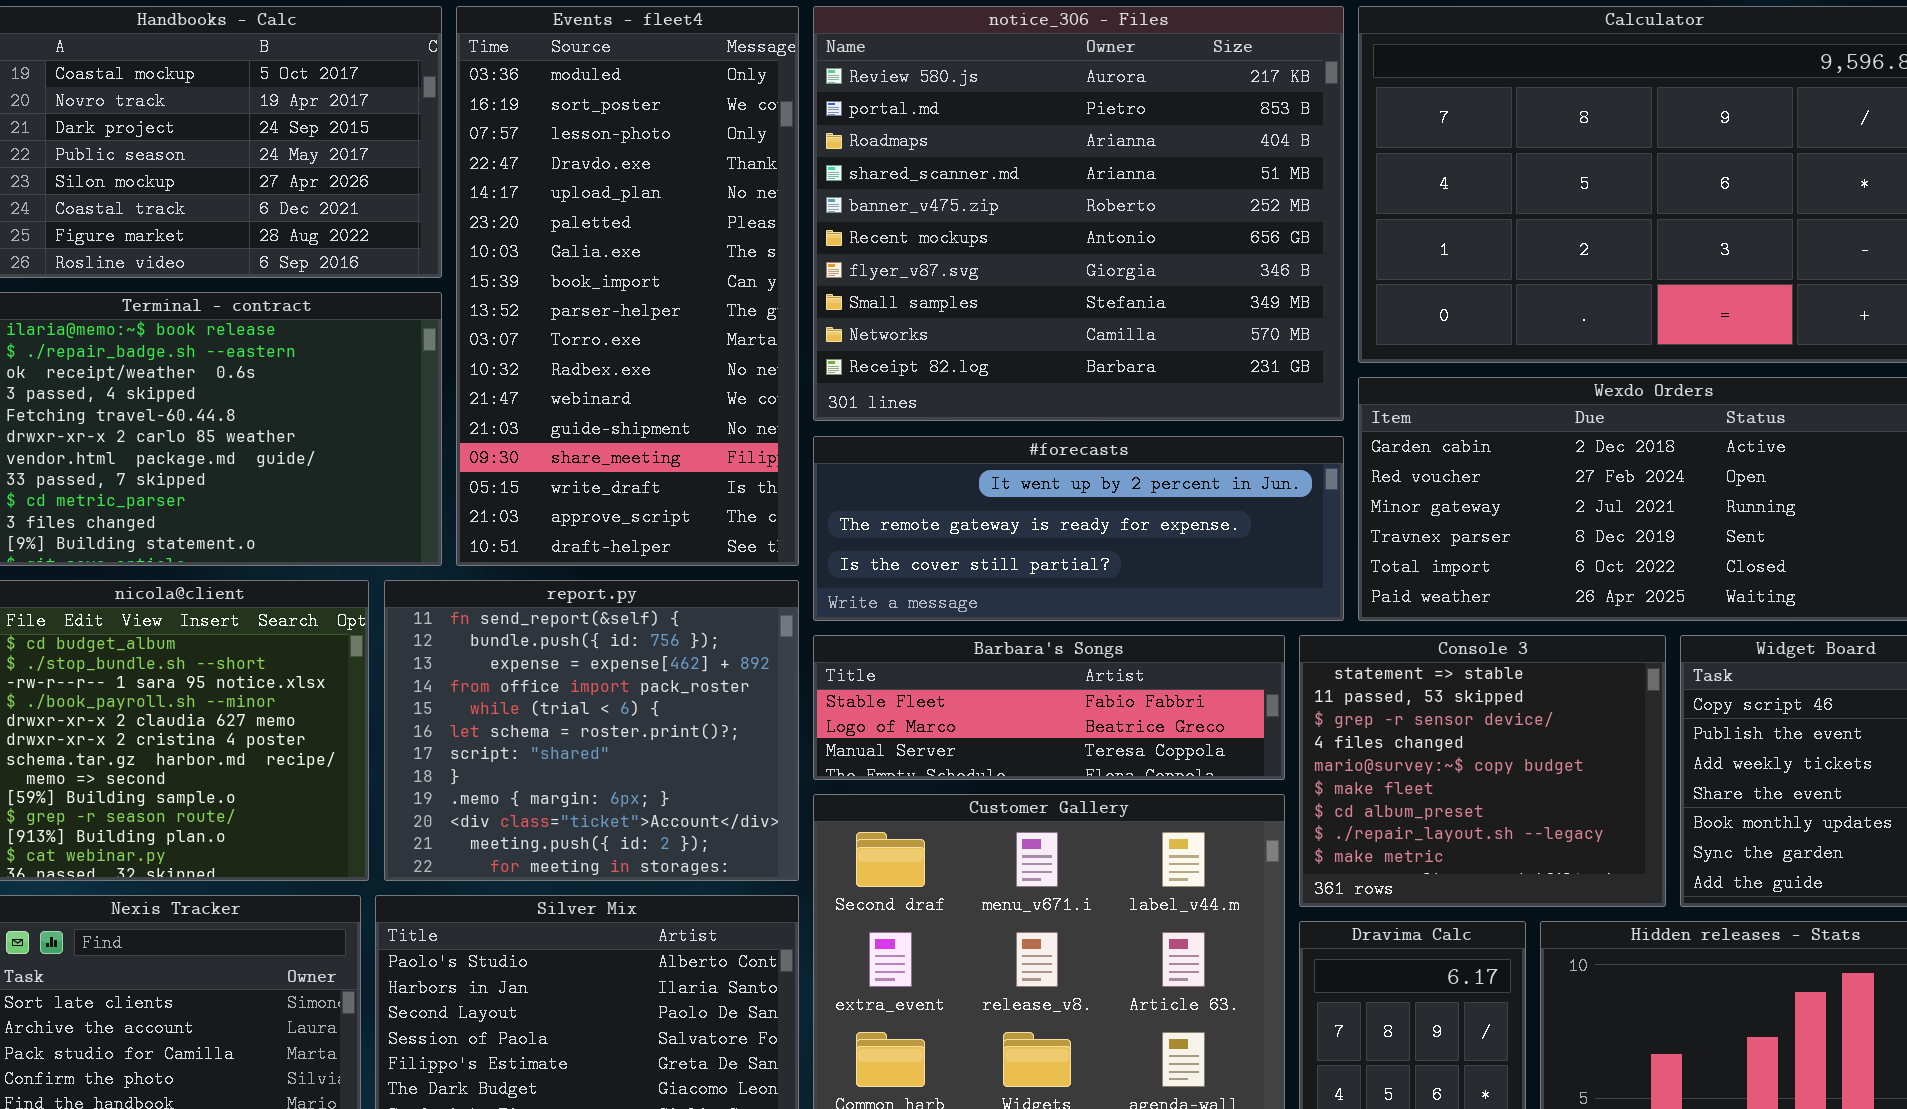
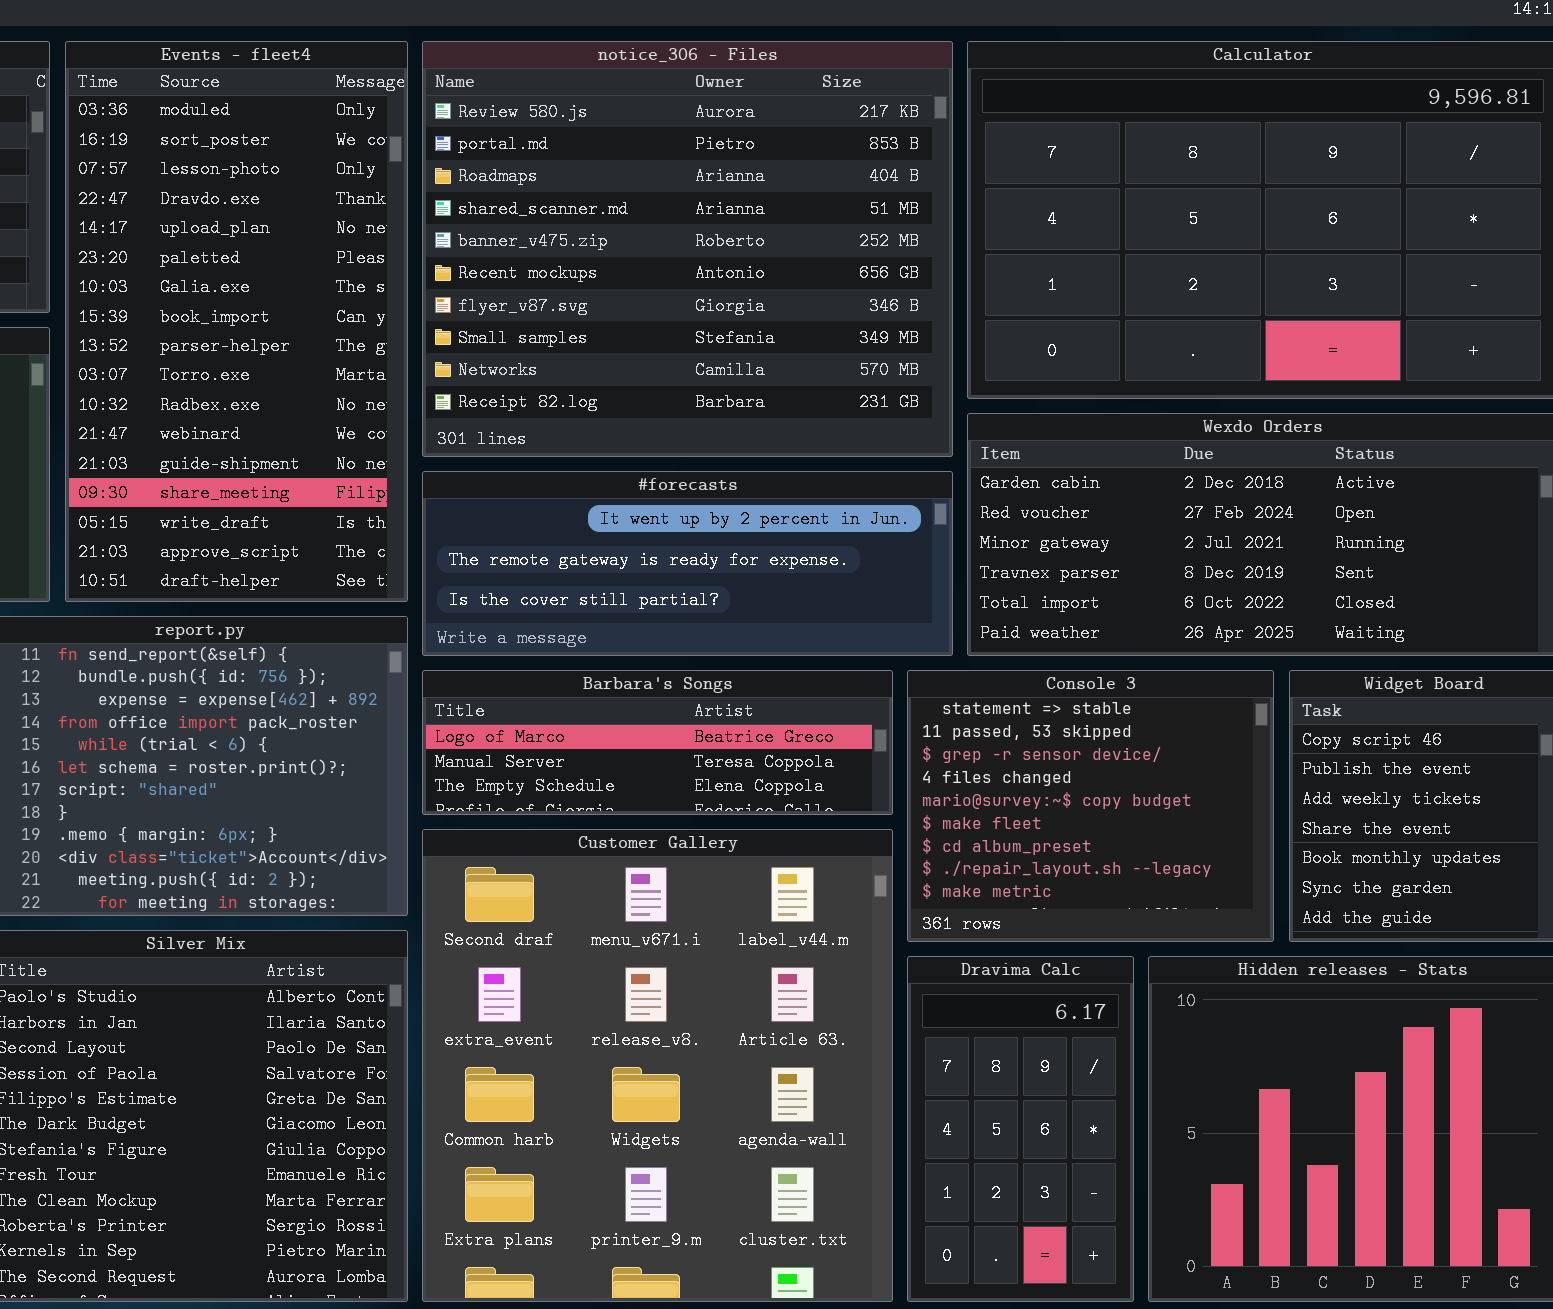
Barbara's Songs: [813,635,1285,780] -> [422,670,893,815], scrolled down 1 row

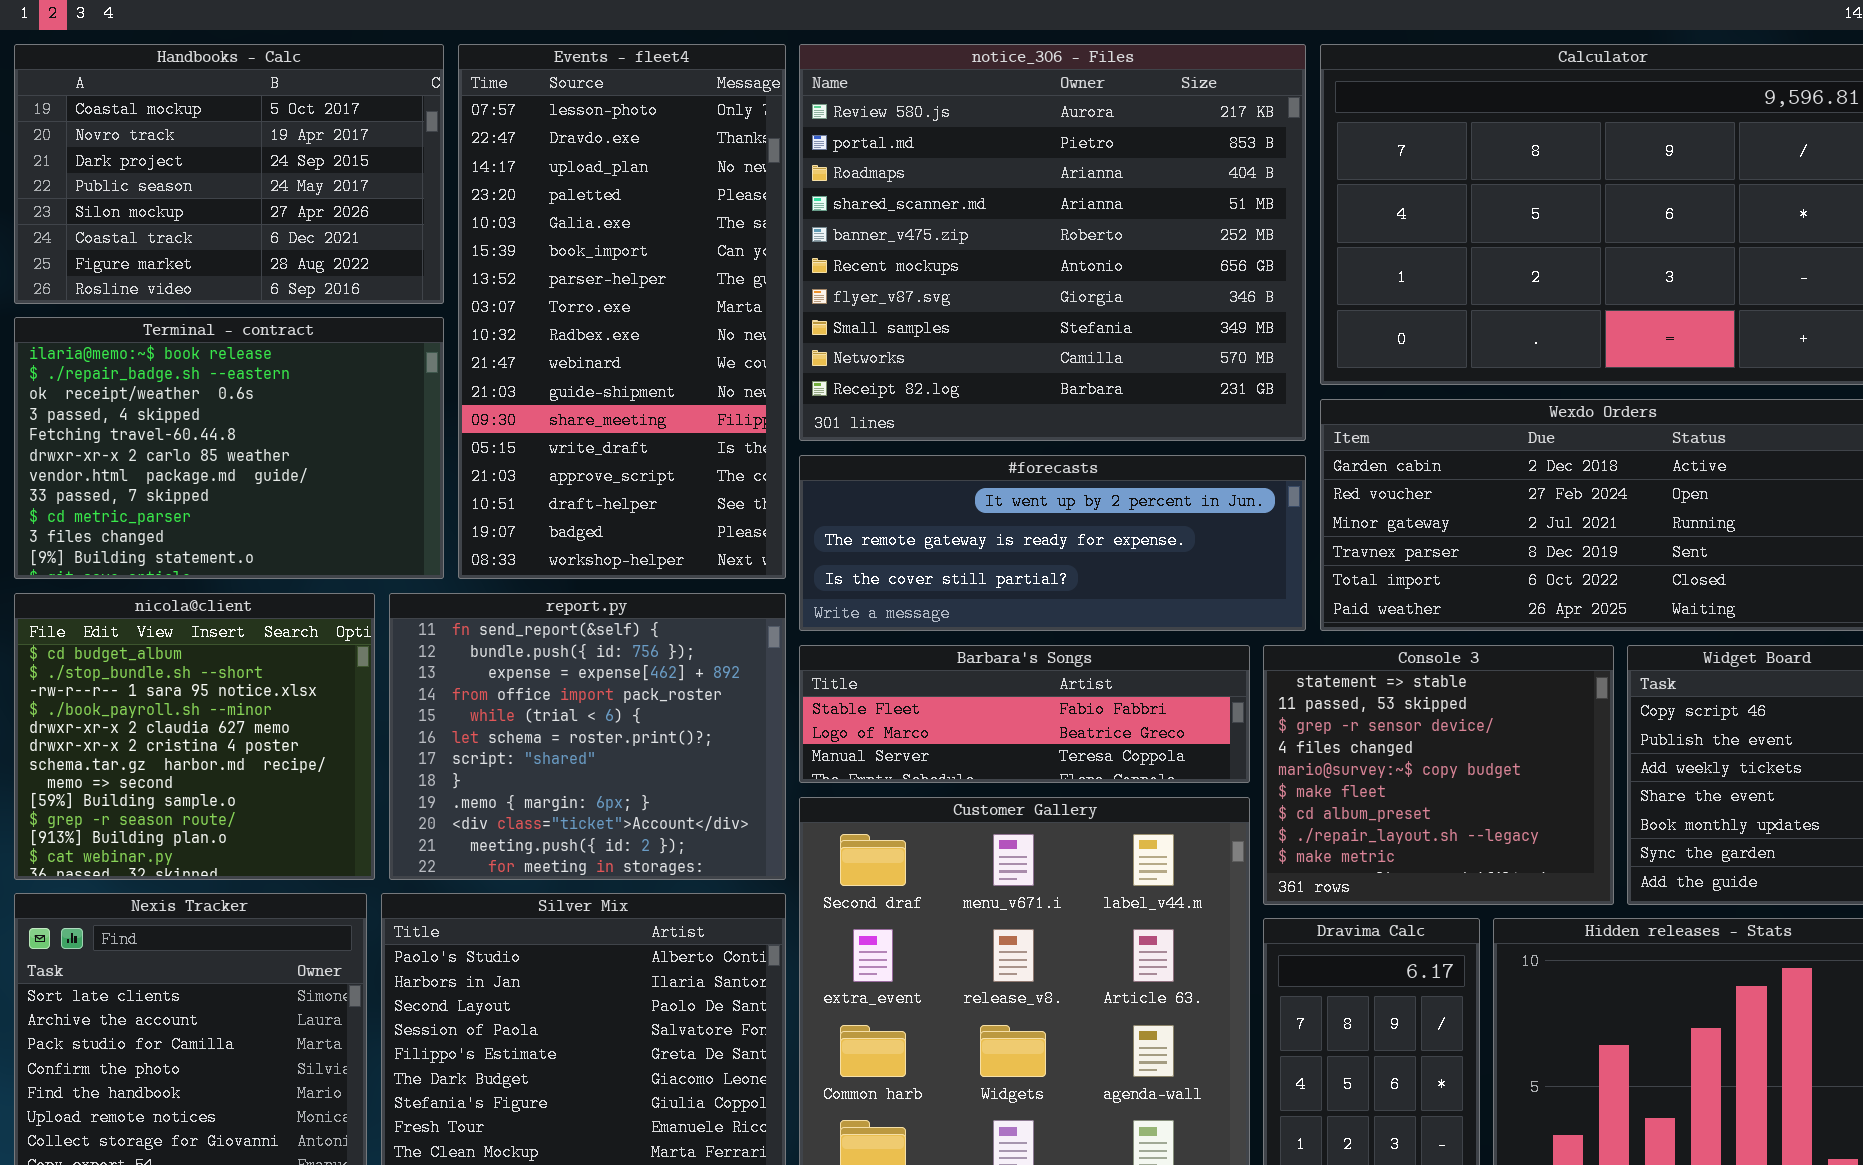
Events - fleet4: [65,41,408,602] -> [458,44,786,579], scrolled down 2 rows
Barbara's Songs: [422,670,893,815] -> [799,645,1250,783], scrolled up 1 row

